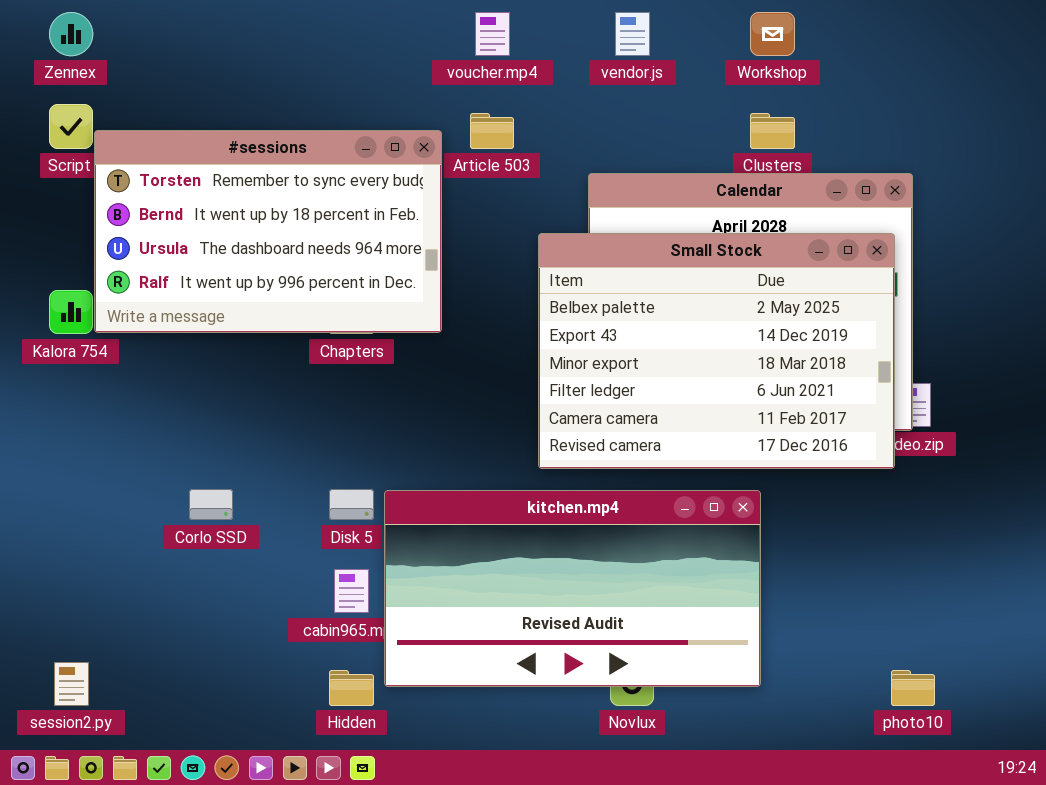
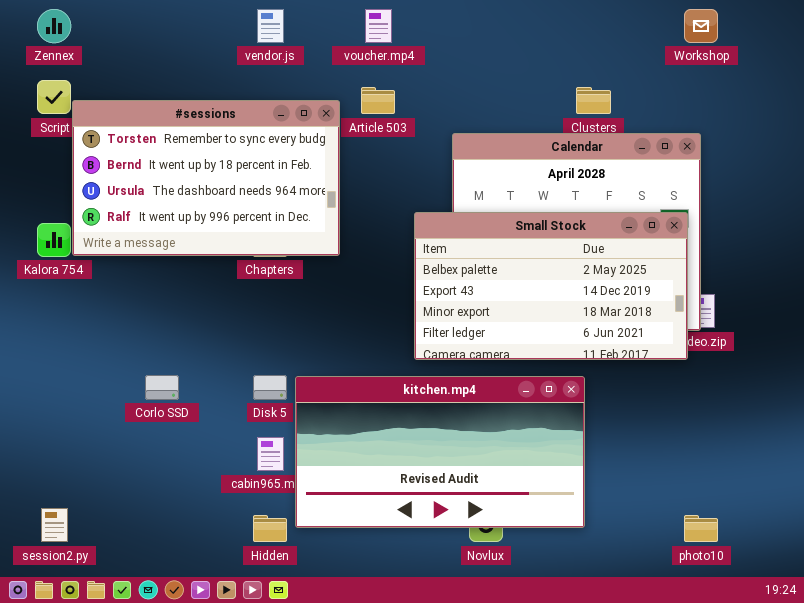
vendor.js: [615,12,650,56] -> [257,9,284,43], moved
Workshop: [750,12,795,56] -> [684,9,718,43], moved
Small Stock: [538,233,895,469] -> [414,212,688,360], resized

